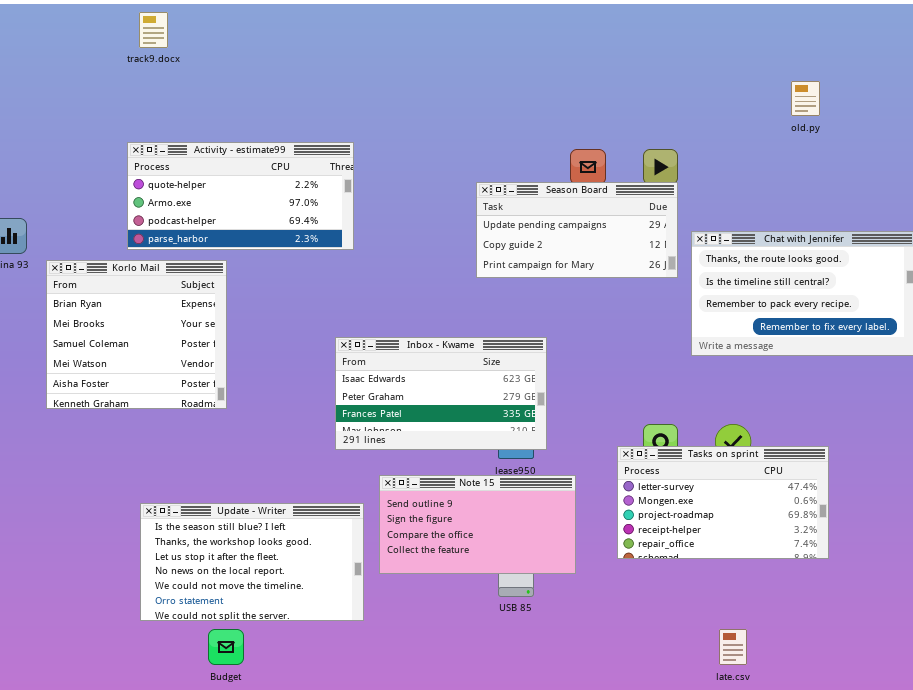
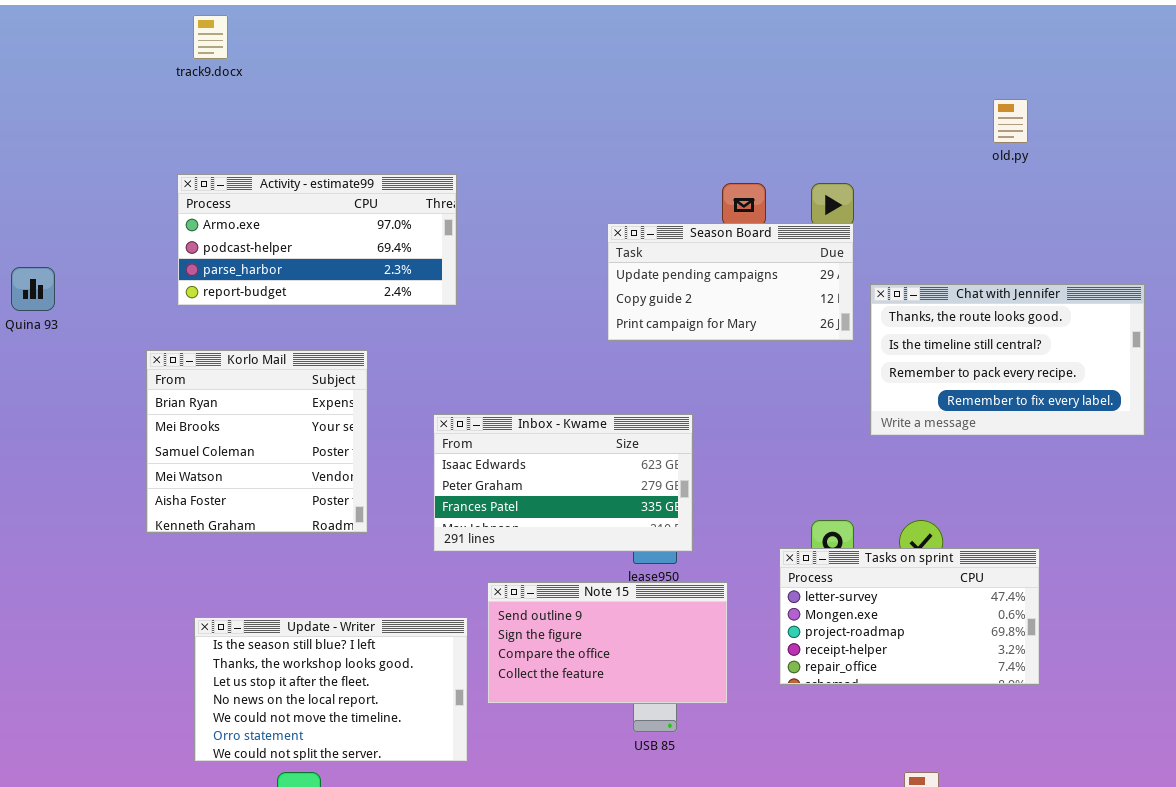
Activity - estimate99: [127,142,354,250] -> [177,174,457,306], scrolled down 1 row
Korlo Mail: [46,260,227,409] -> [146,350,368,533], moved

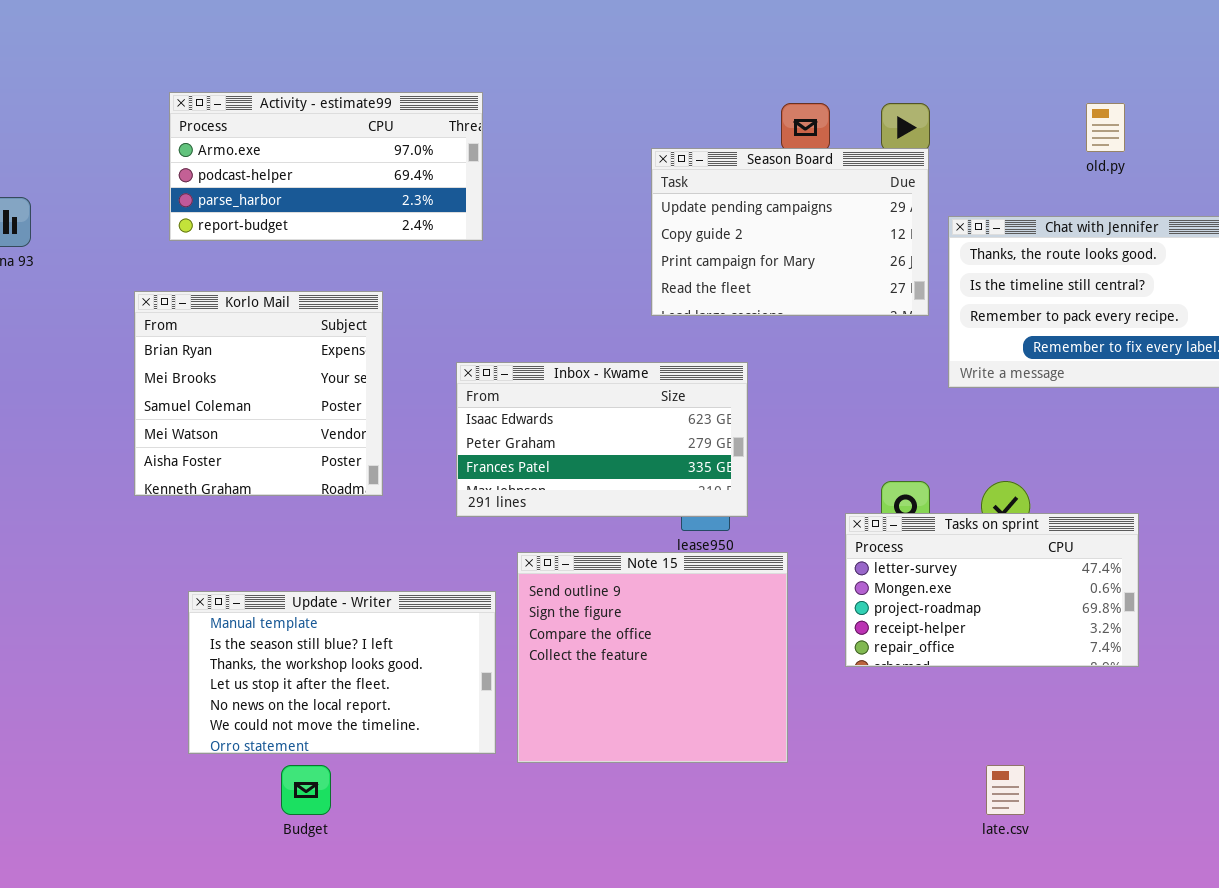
old.py: [993,99,1028,143] -> [1086,103,1125,152], moved
Season Board: [607,223,854,341] -> [651,148,929,316], resized
Note 15: [487,582,728,704] -> [517,552,788,763], resized
Update - Writer: [194,617,468,762] -> [188,591,496,754], scrolled up 1 row

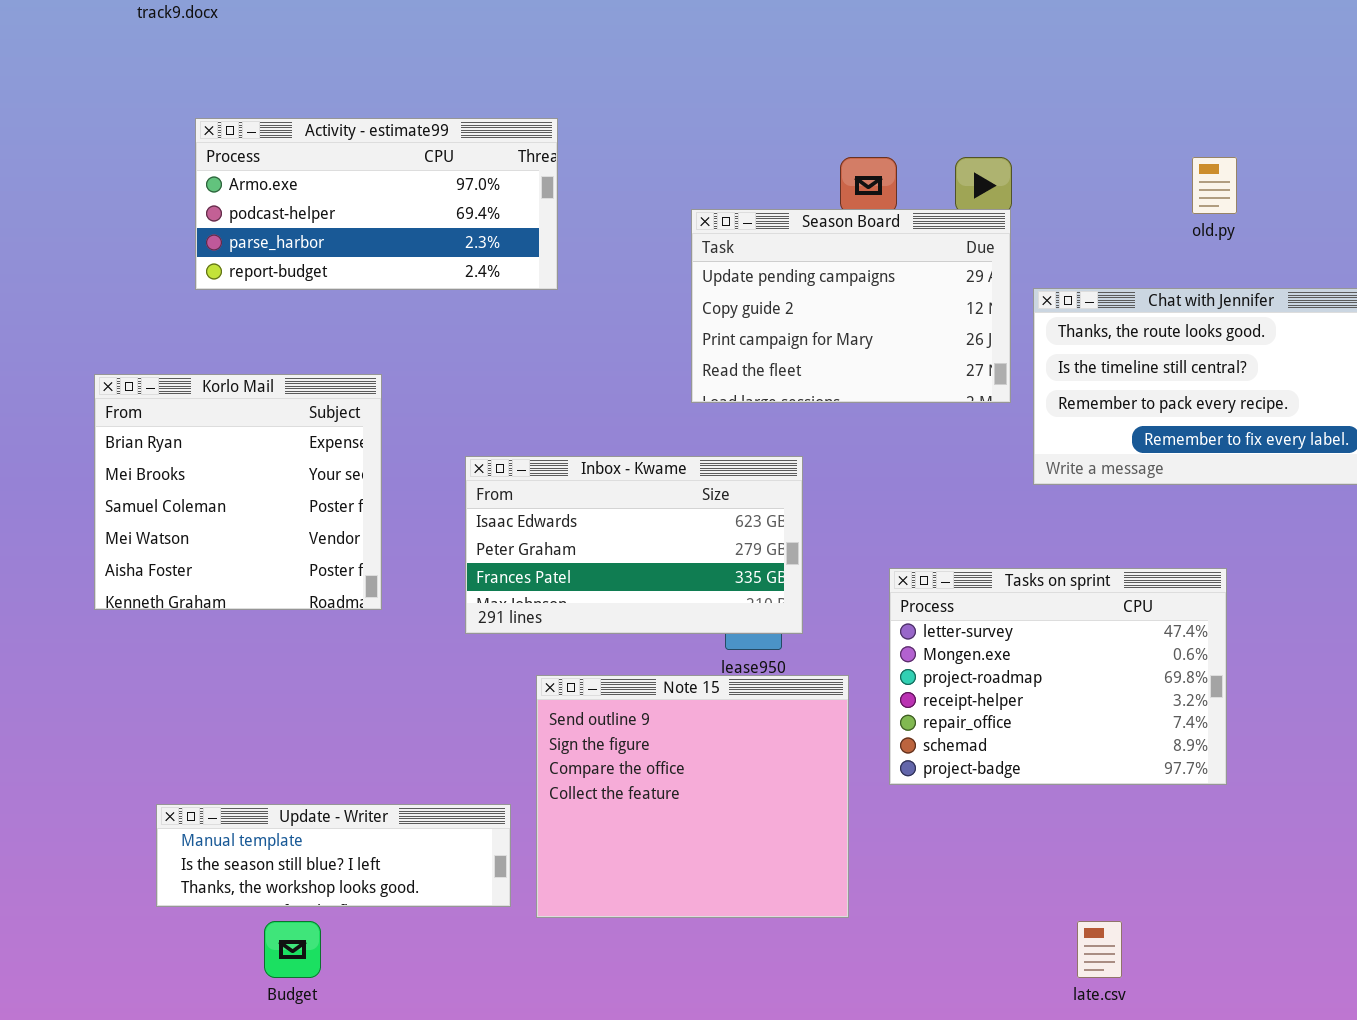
Activity - estimate99: [169,92,483,241] -> [195,118,558,290], moved
Tasks on sprint: [845,513,1139,667] -> [889,568,1227,785], moved, resized
Update - Writer: [188,591,496,754] -> [156,804,511,907], resized

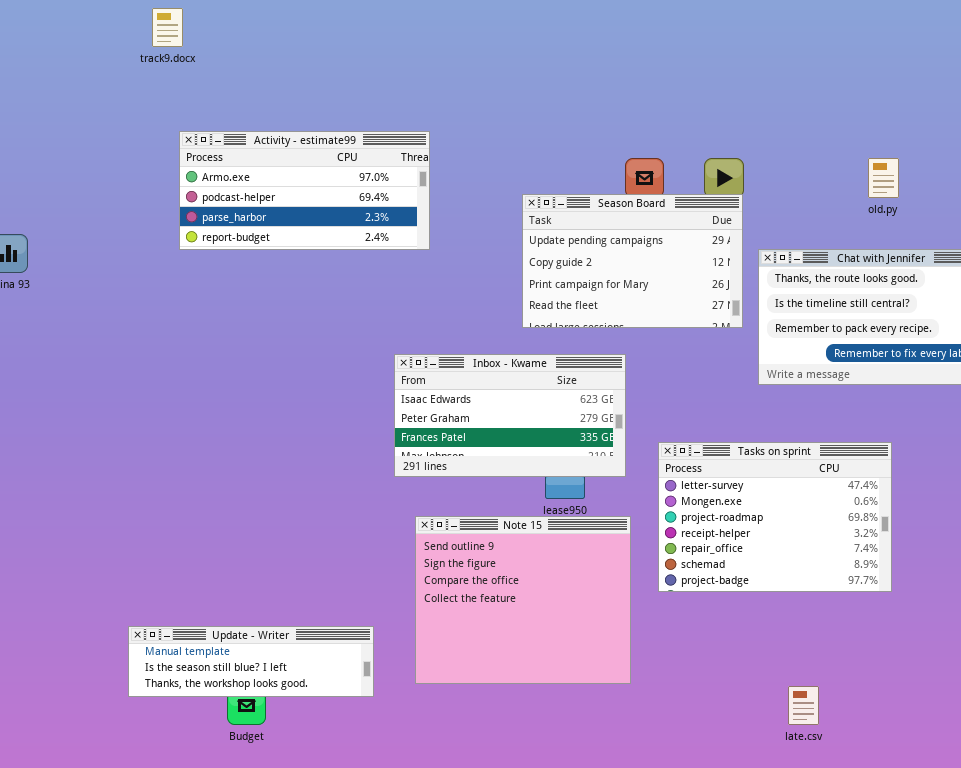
Korlo Mail: [94,374,382,610] -> none, closed
Inbox - Kwame: [465,456,803,634] -> [394,354,626,477], moved
Update - Writer: [156,804,511,907] -> [128,626,374,697], moved

